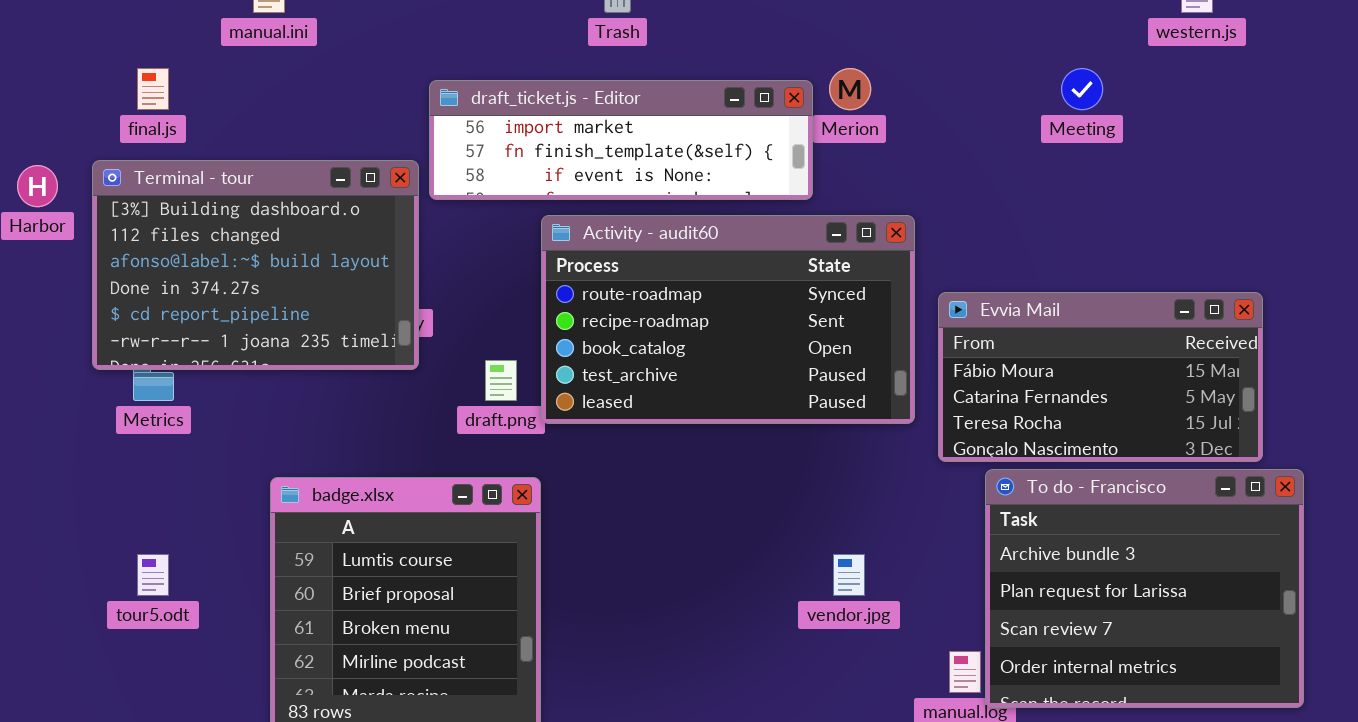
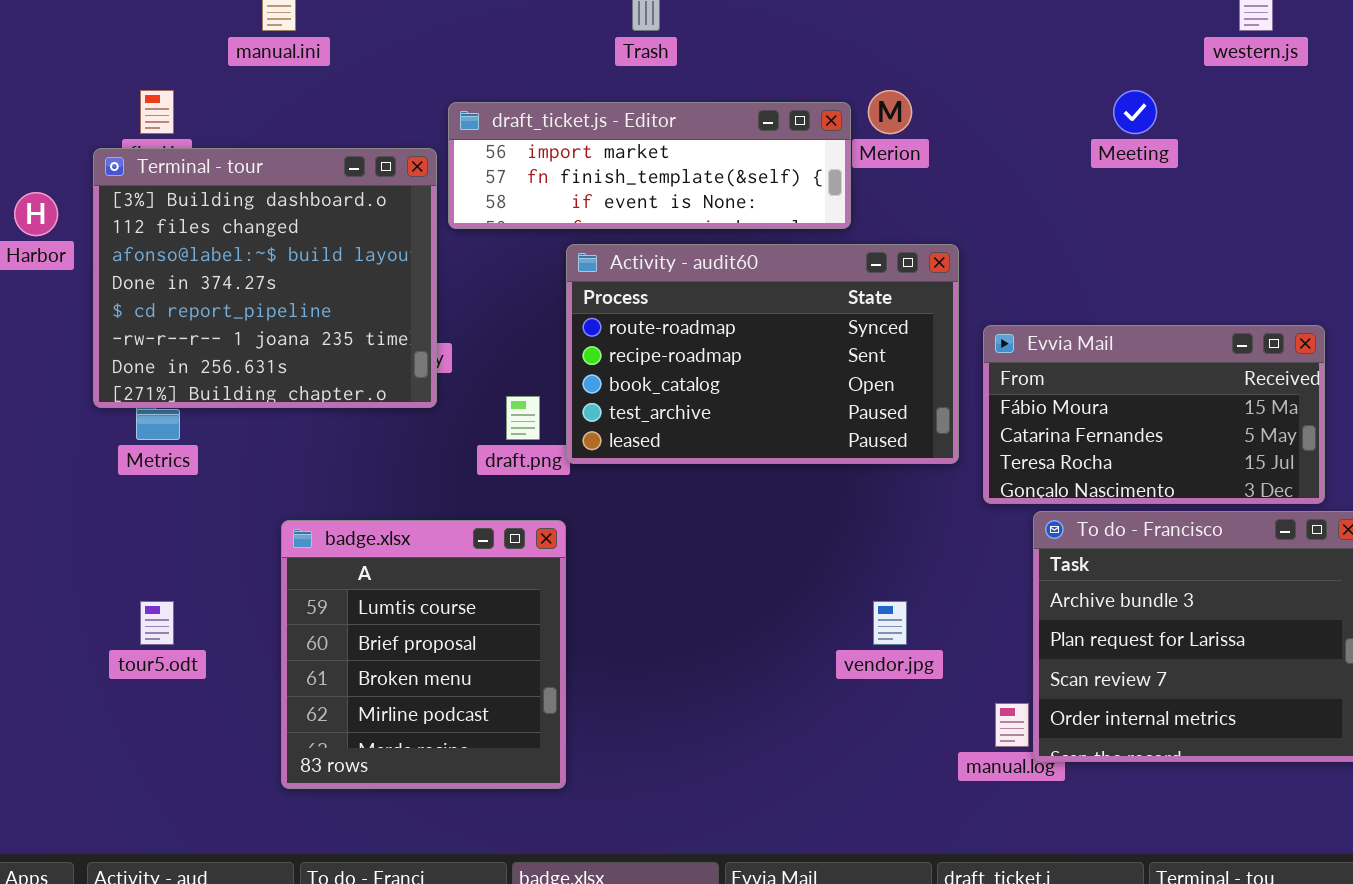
Terminal - tour: [92,160,419,370] -> [93,148,437,408], resized

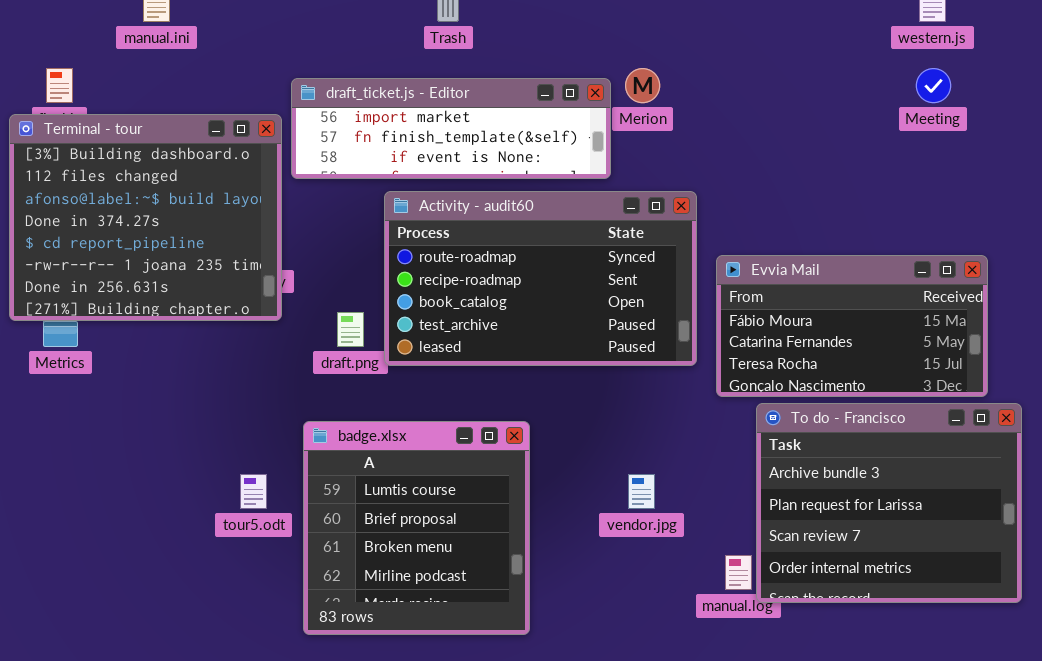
Meeting: [1113,90,1157,134] -> [916,68,951,103], moved
badge.xlsx: [281,520,566,789] -> [303,421,530,635], moved
tour5.odt: [140,601,174,645] -> [240,474,267,509], moved

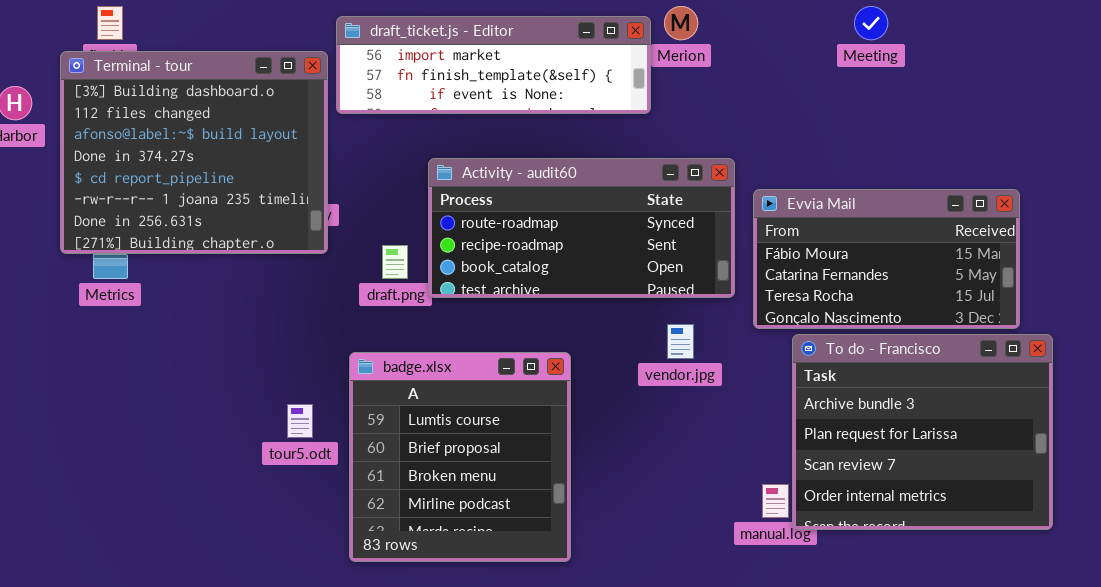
Meeting: [916,68,951,103] -> [854,6,888,40], moved
Activity - audit60: [384,191,697,366] -> [428,158,735,298], resized
vendor.jpg: [628,474,655,509] -> [667,324,694,359], moved

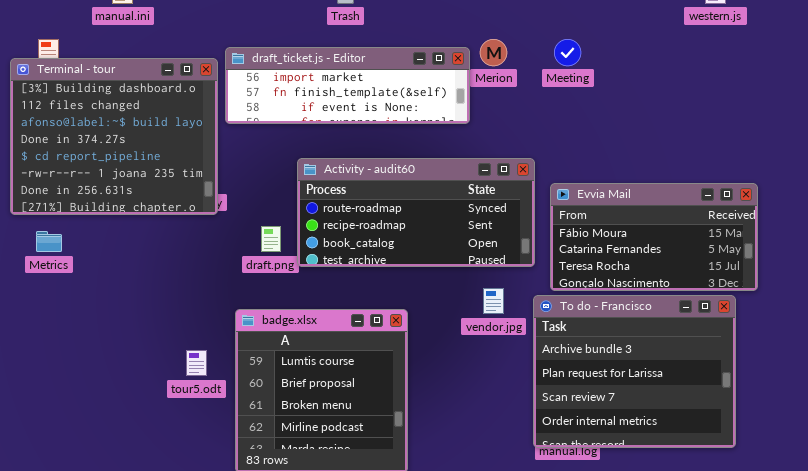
Meeting: [854,6,888,40] -> [554,39,581,66], moved
Terminal - tour: [60,51,328,254] -> [10,58,218,215], moved
To do - Francisco: [792,334,1053,530] -> [533,295,736,448], moved

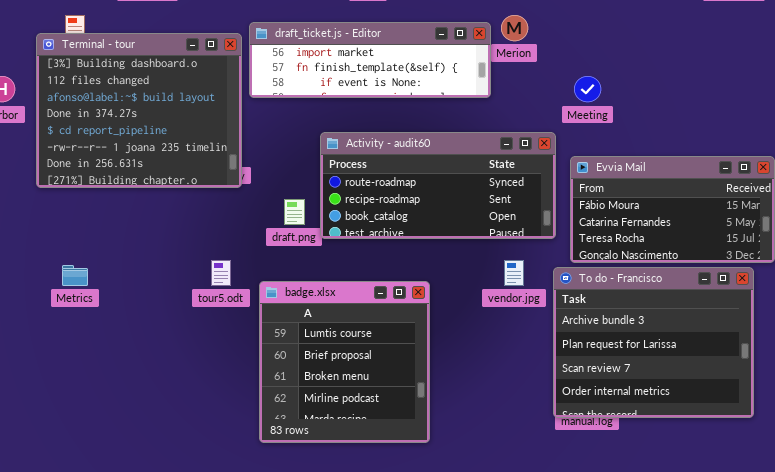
Meeting: [554,39,581,66] -> [574,76,601,102], moved
Metrics: [36,231,62,252] -> [62,265,88,286], moved
tour5.odt: [186,350,207,376] -> [211,260,231,286], moved

